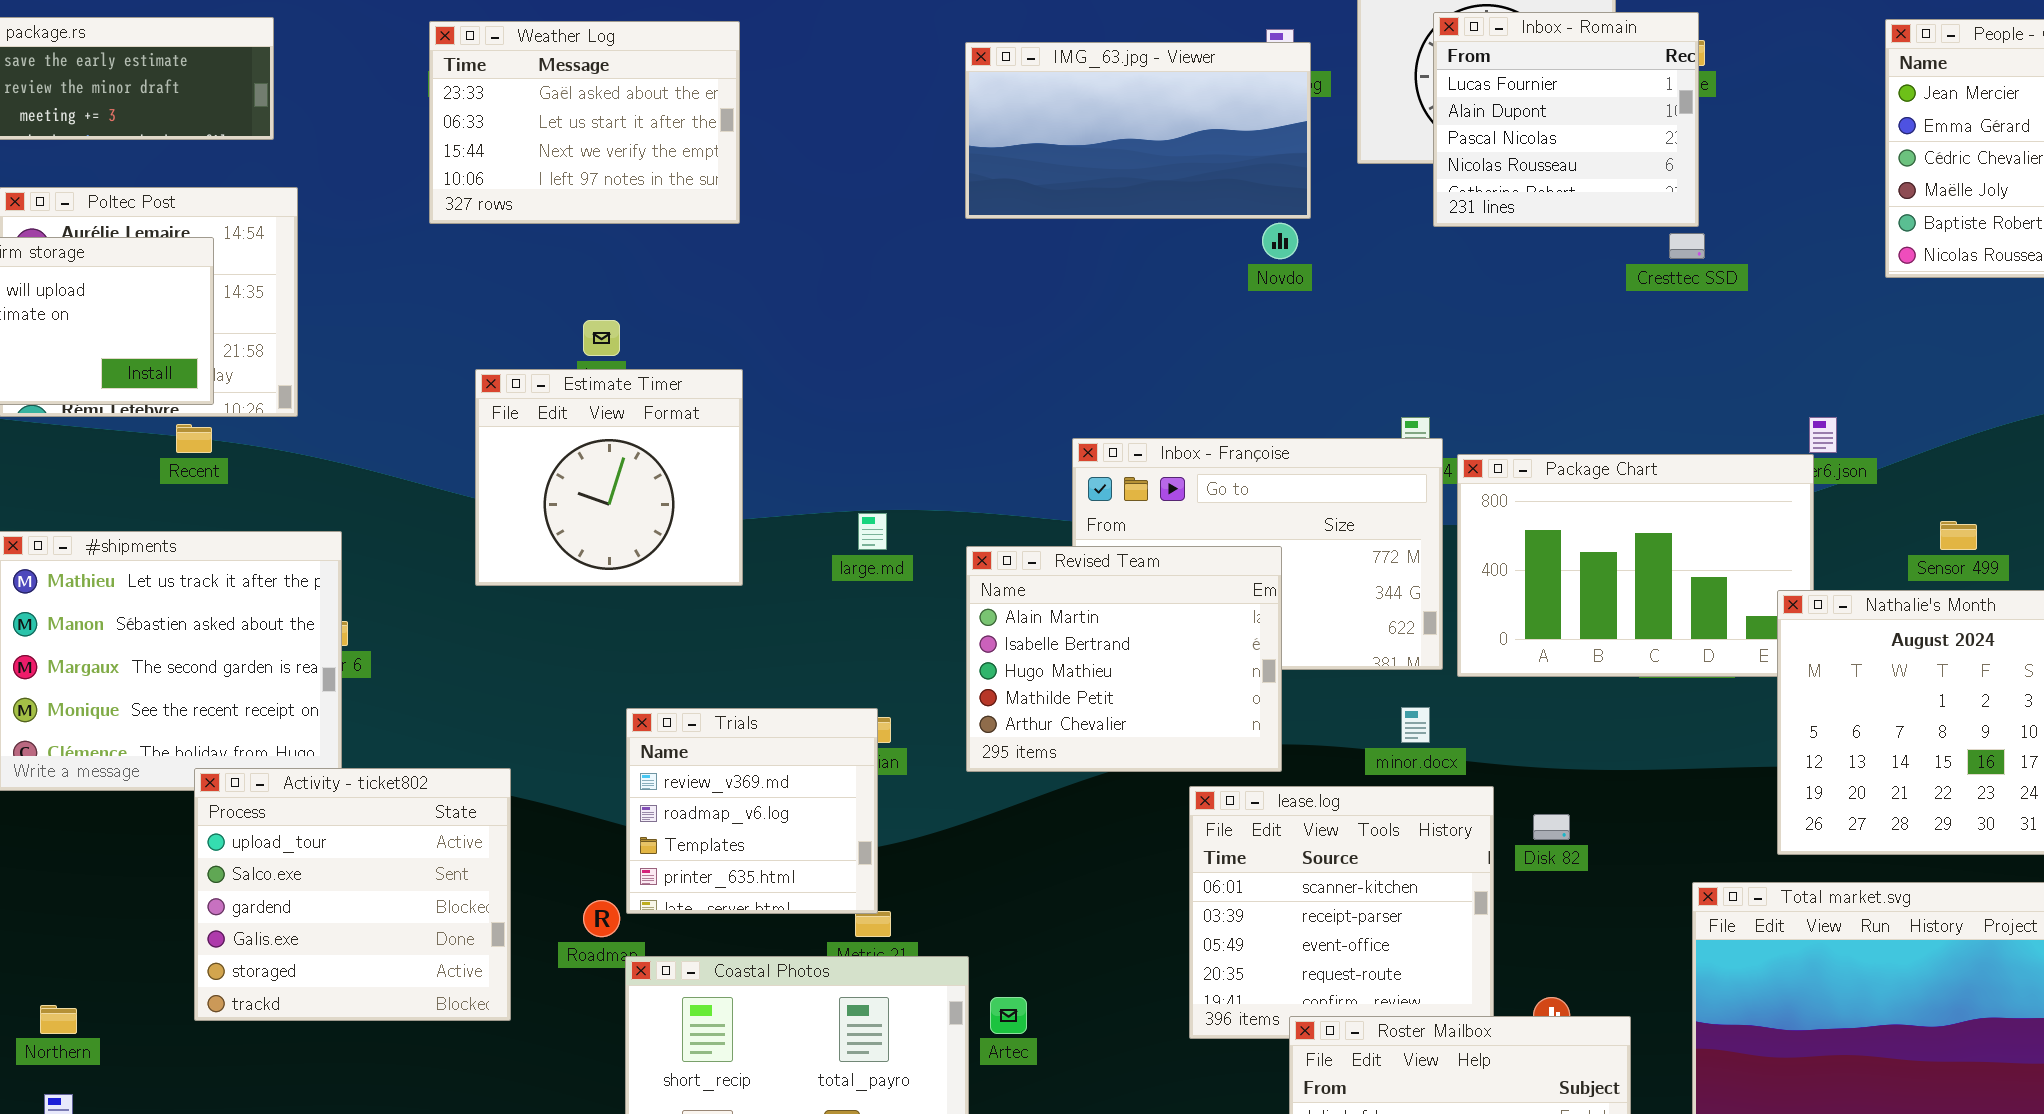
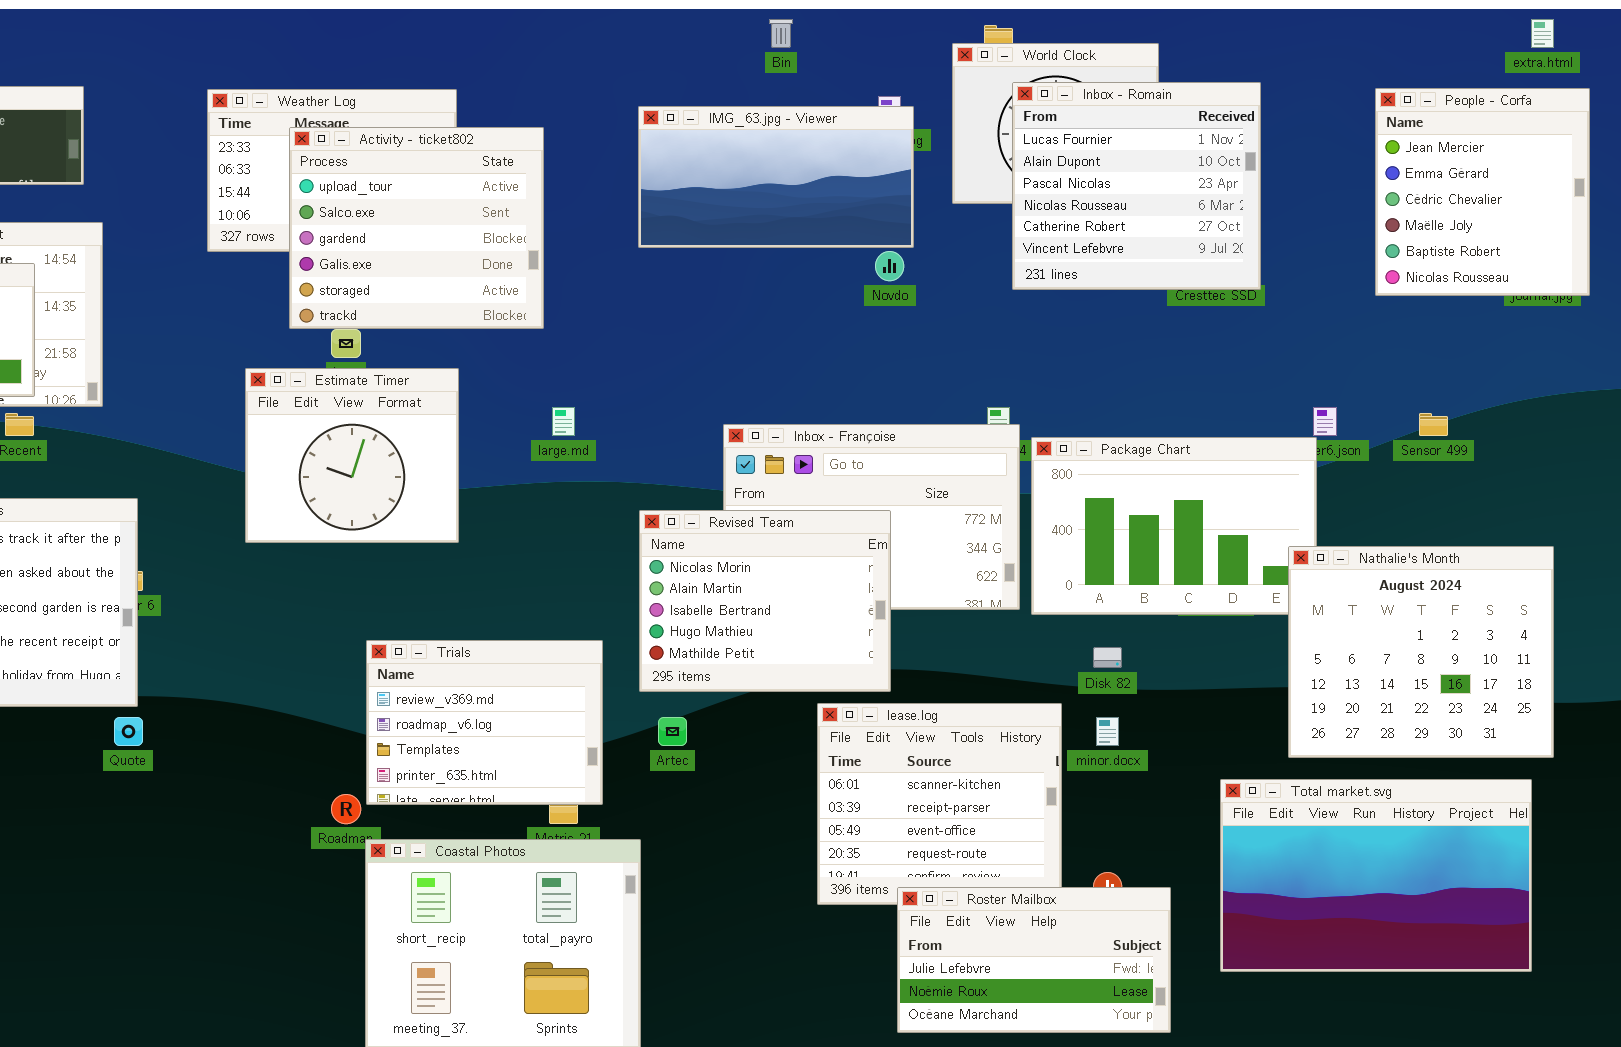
Inbox - Romain: [1433,12,1699,227] -> [1012,82,1261,290], resized
large.md: [858,513,887,550] -> [552,407,575,436], moved
Sensor 499: [1940,521,1977,550] -> [1419,413,1448,436], moved
Revised Team: [966,546,1282,772] -> [639,510,891,692], scrolled up 1 row
minor.docx: [1401,707,1430,743] -> [1096,717,1119,746], moved
Trials: [626,708,878,914] -> [366,640,603,805], resized
Activity - ticket802: [194,768,511,1021] -> [289,127,544,329], moved
Disk 82: [1533,814,1570,840] -> [1093,647,1122,668], moved
Artec: [990,997,1027,1034] -> [658,717,687,746], moved

